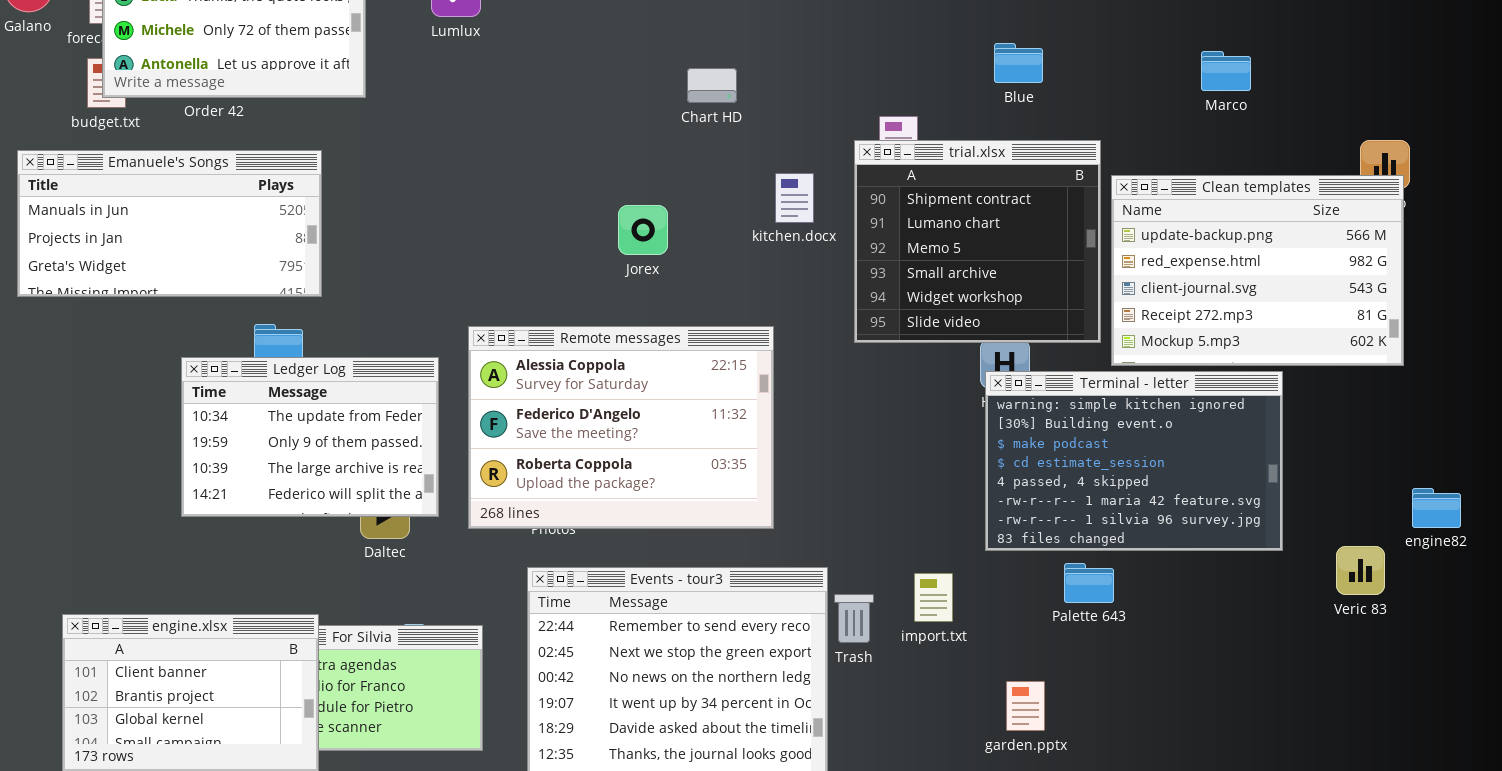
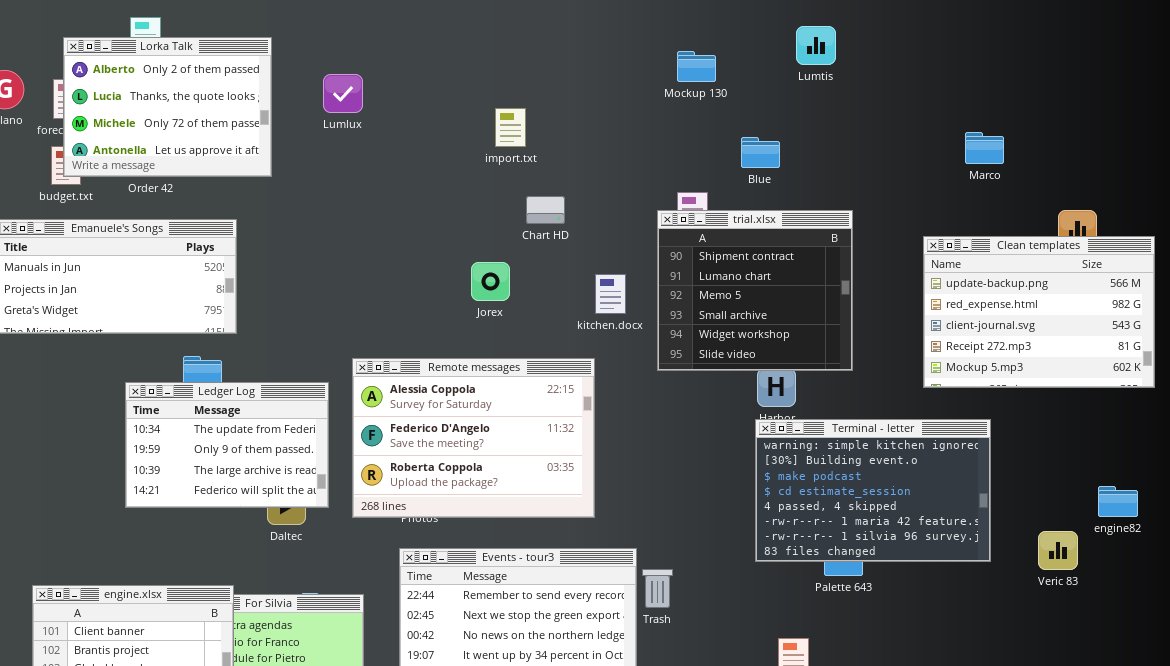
Blue: [994,43,1043,83] -> [741,137,780,168], moved
Marco: [1201,51,1251,91] -> [965,132,1004,164], moved
Chart HD: [687,68,737,103] -> [526,196,565,224], moved
kitchen.docx: [775,173,814,223] -> [595,274,626,314], moved
Clean templates: [1111,175,1404,366] -> [923,236,1155,388], moved
Terminal - letter: [985,371,1283,551] -> [755,419,991,562], moved
import.txt: [914,573,953,622] -> [495,108,526,147], moved

